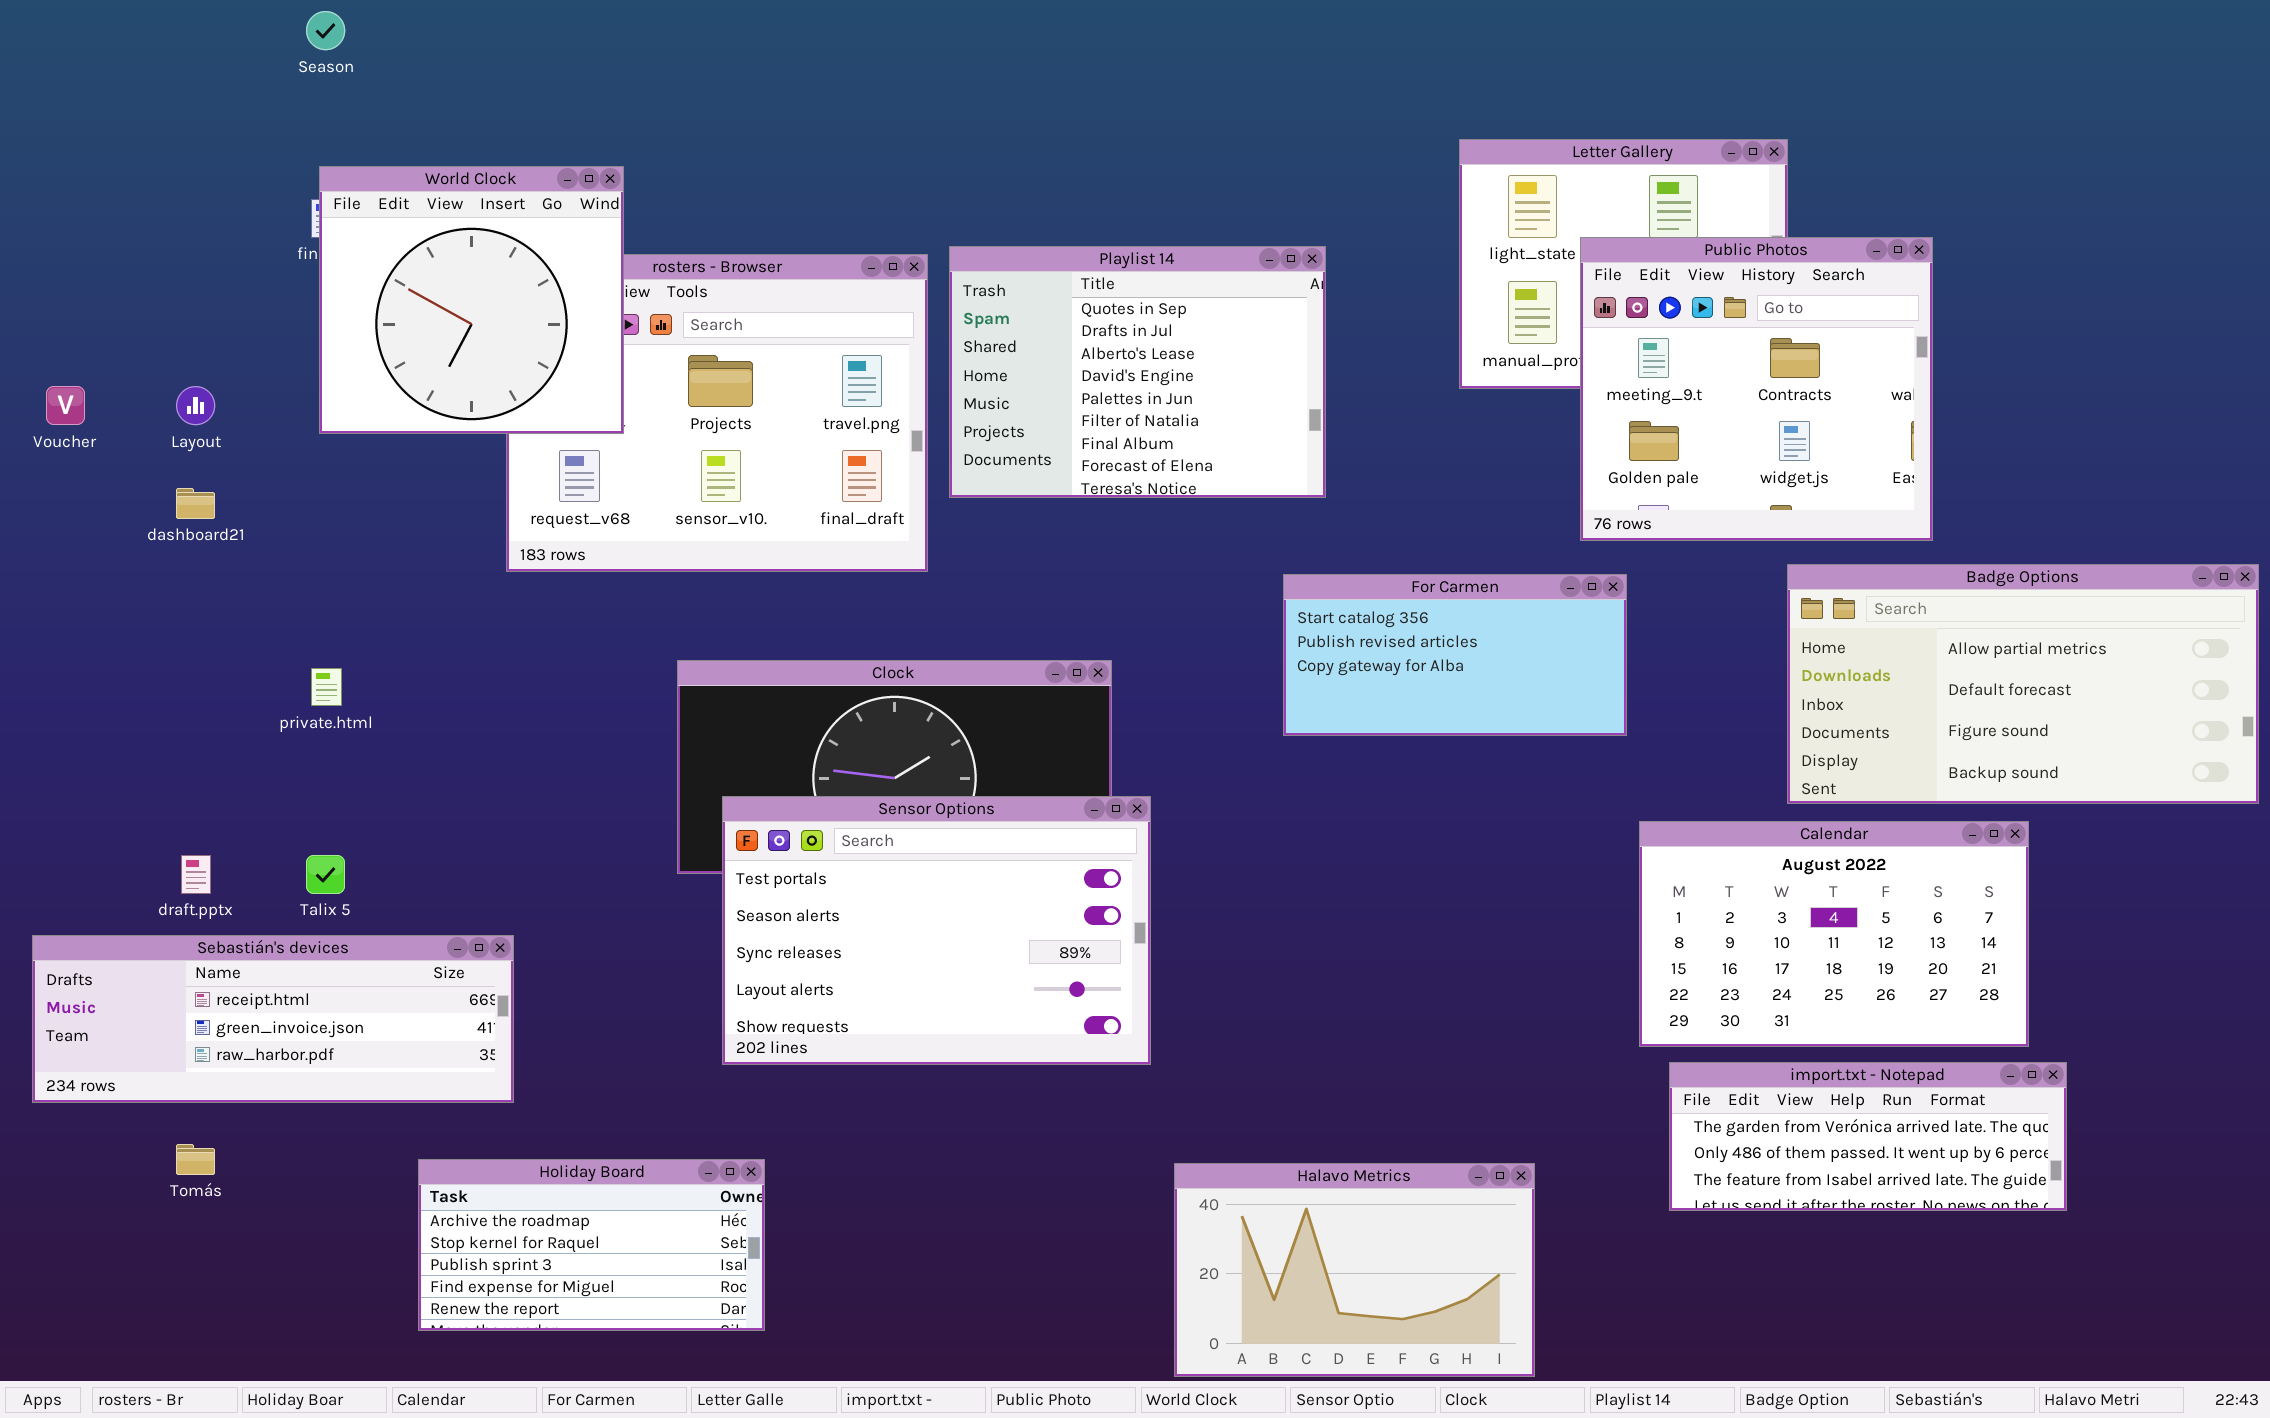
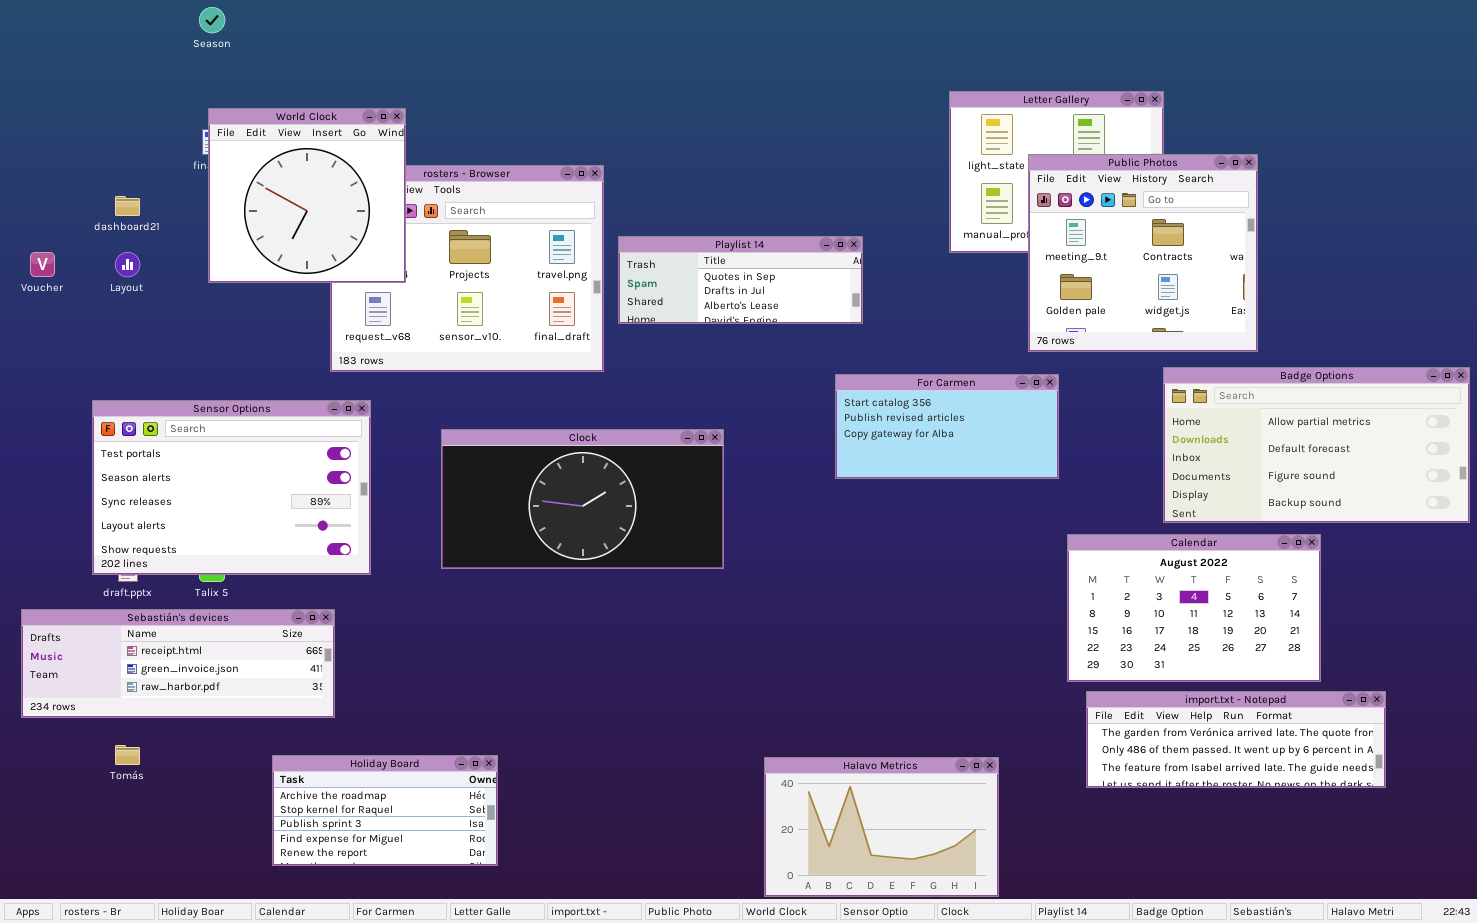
Playlist 14: [949,246,1326,498] -> [618,236,863,324], resized
dashboard21: [176,488,215,519] -> [115,196,140,216], moved
Sensor Options: [722,796,1151,1065] -> [92,400,371,575], moved
import.txt - Notepad: [1669,1062,2067,1211] -> [1086,691,1386,788], resized

